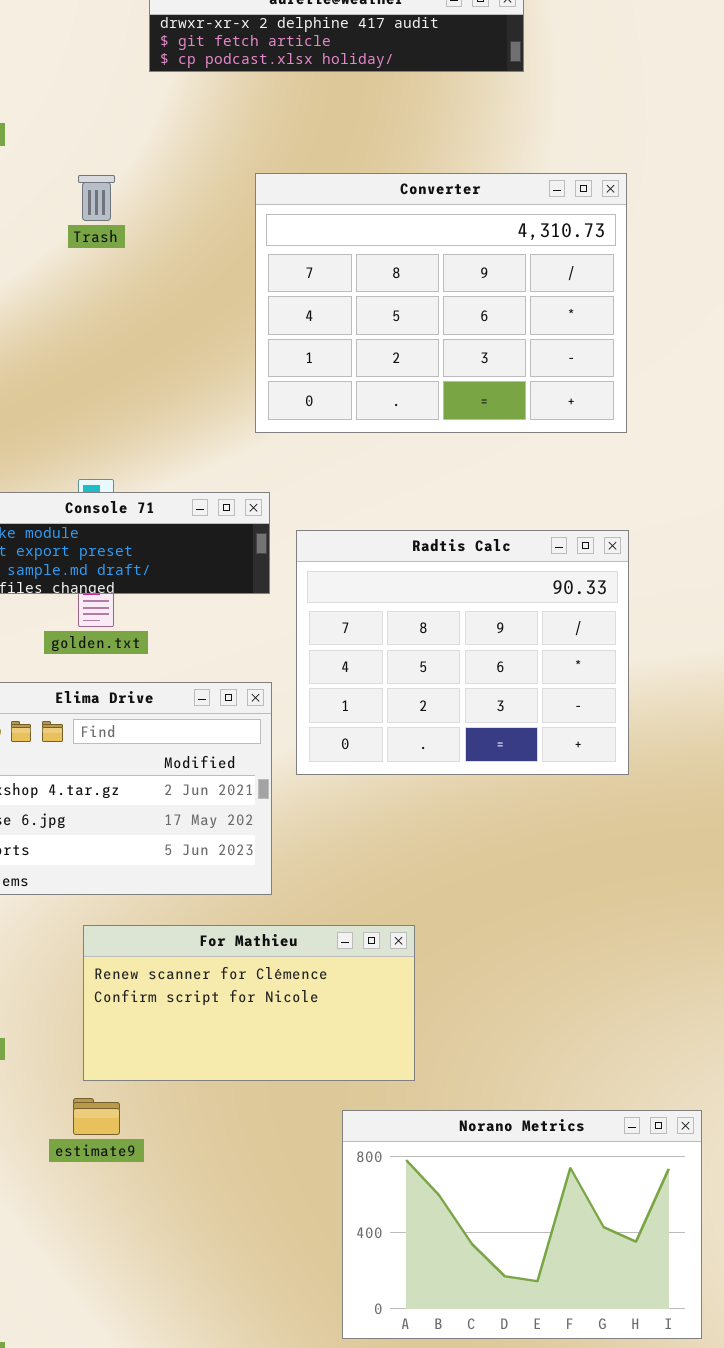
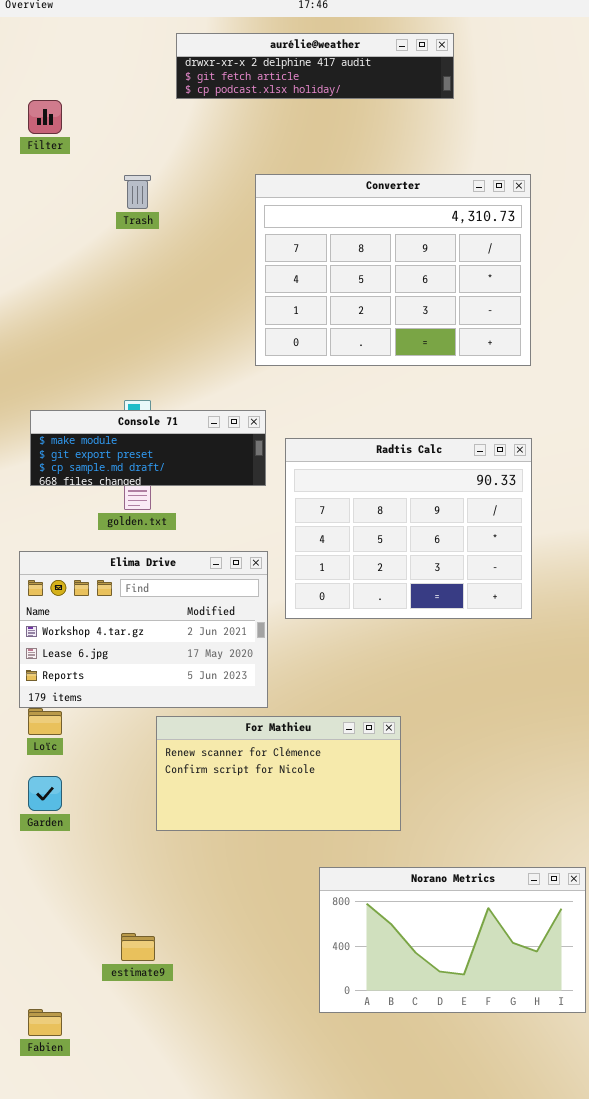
For Mathieu: [83,925,415,1081] -> [156,716,401,831], moved
estimate9: [73,1098,120,1135] -> [121,933,155,961], moved
Norano Metrics: [342,1110,702,1339] -> [319,867,586,1013], resized

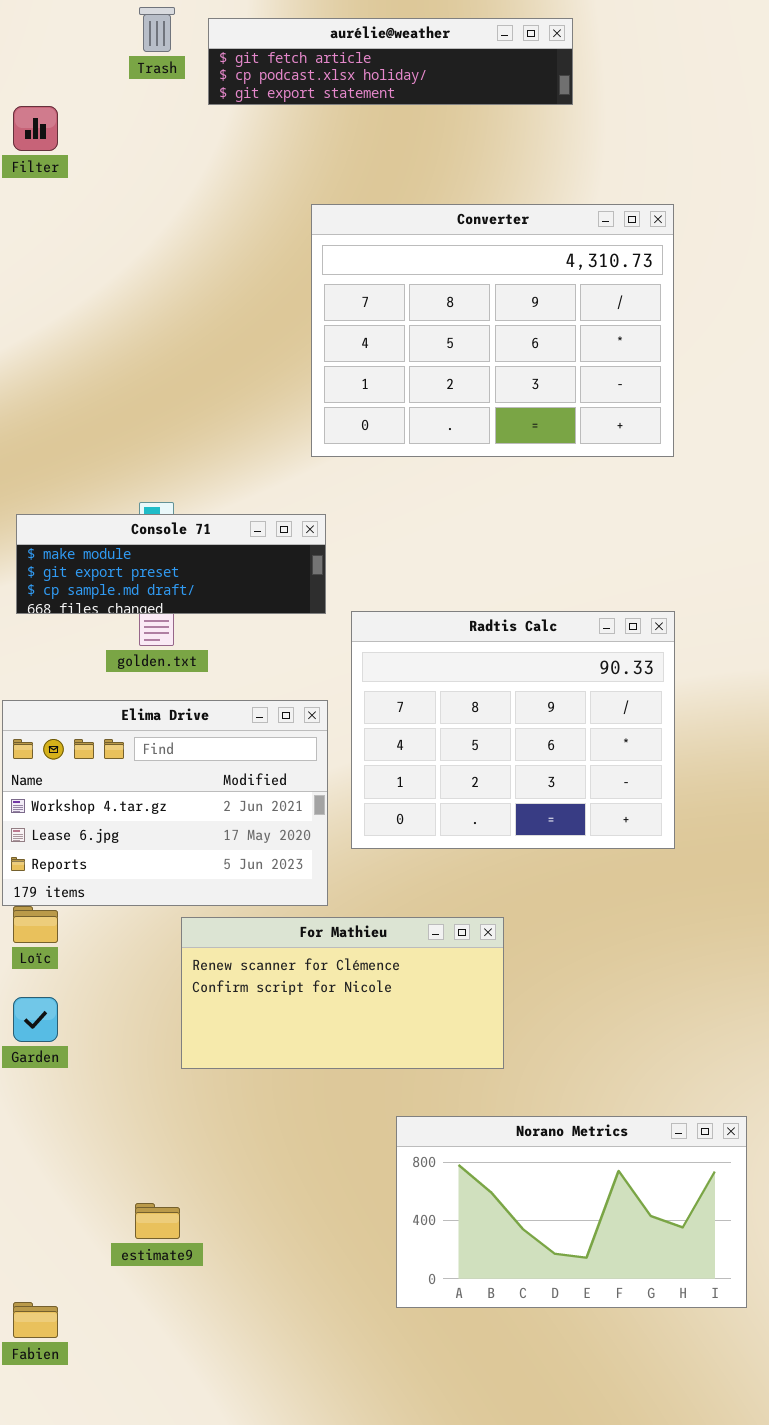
aurélie@weather: [176,33,454,99] -> [208,18,573,105], scrolled down 1 row
Trash: [124,175,151,209] -> [139,7,175,52], moved
Radtis Calc: [285,438,532,619] -> [351,611,675,849], moved

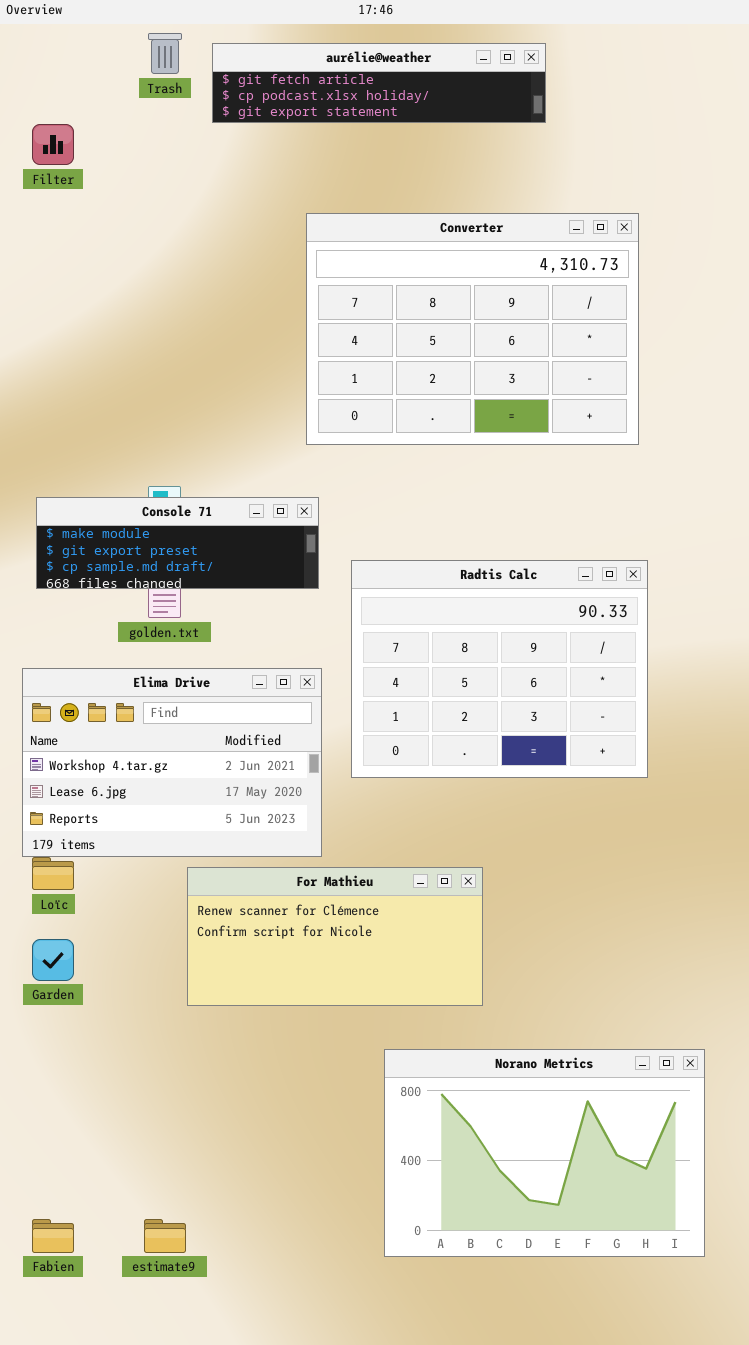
Radtis Calc: [351,611,675,849] -> [351,560,648,778], moved
Norano Metrics: [396,1116,747,1308] -> [384,1049,705,1257], resized
estimate9: [135,1203,180,1239] -> [144,1219,186,1253], moved

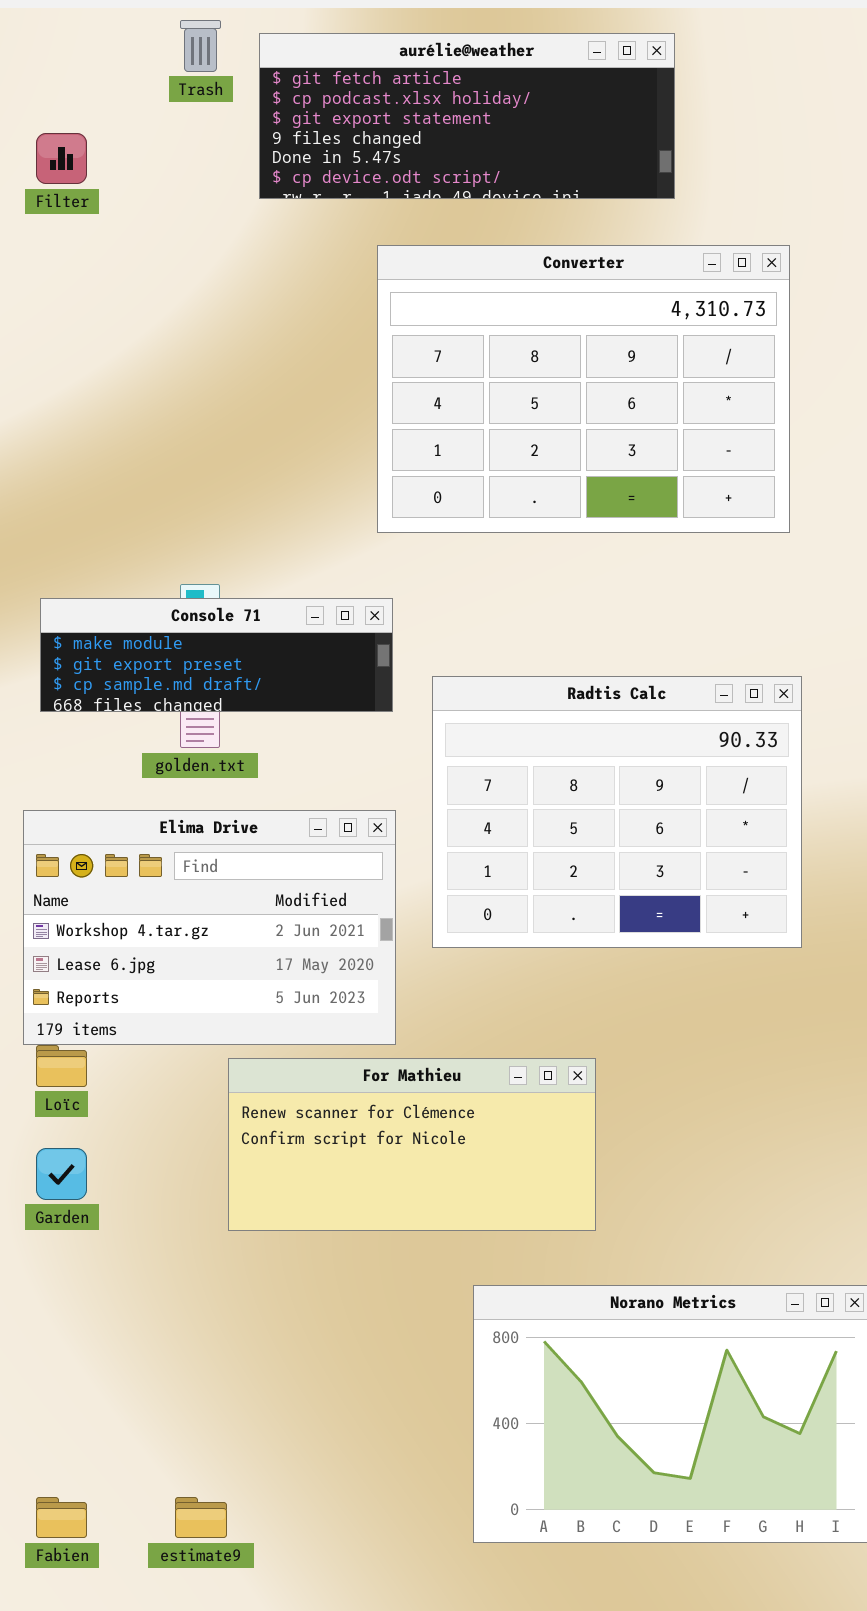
aurélie@weather: [212,43,546,123] -> [259,33,675,199], resized

